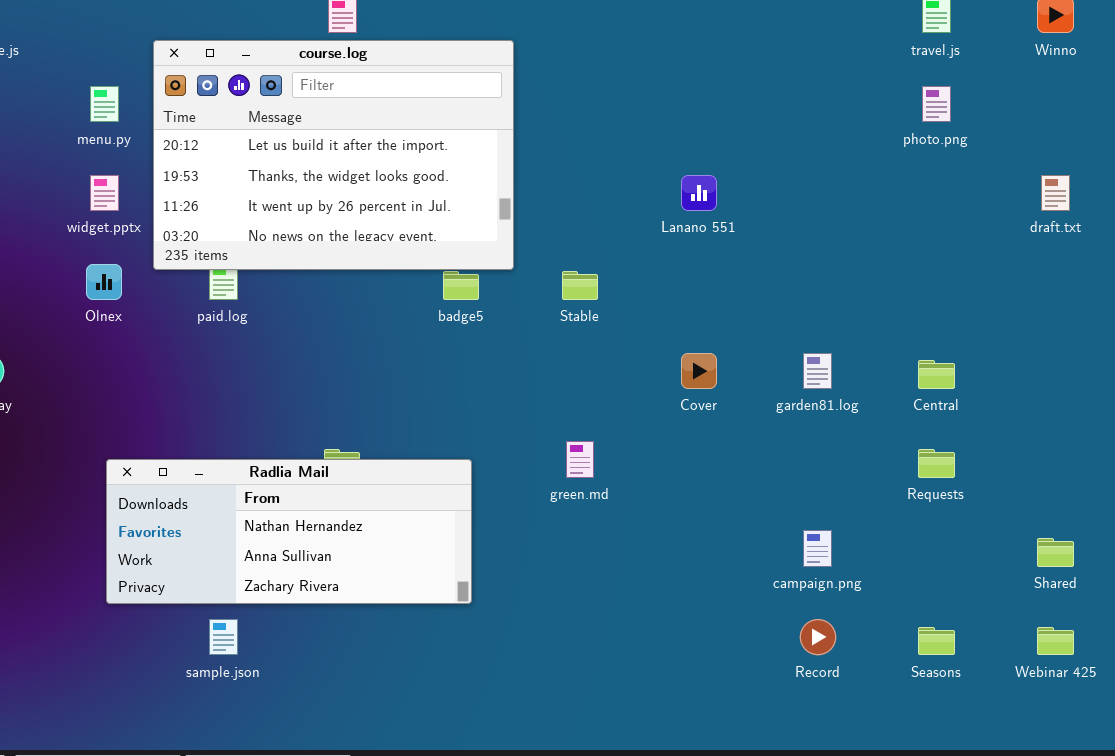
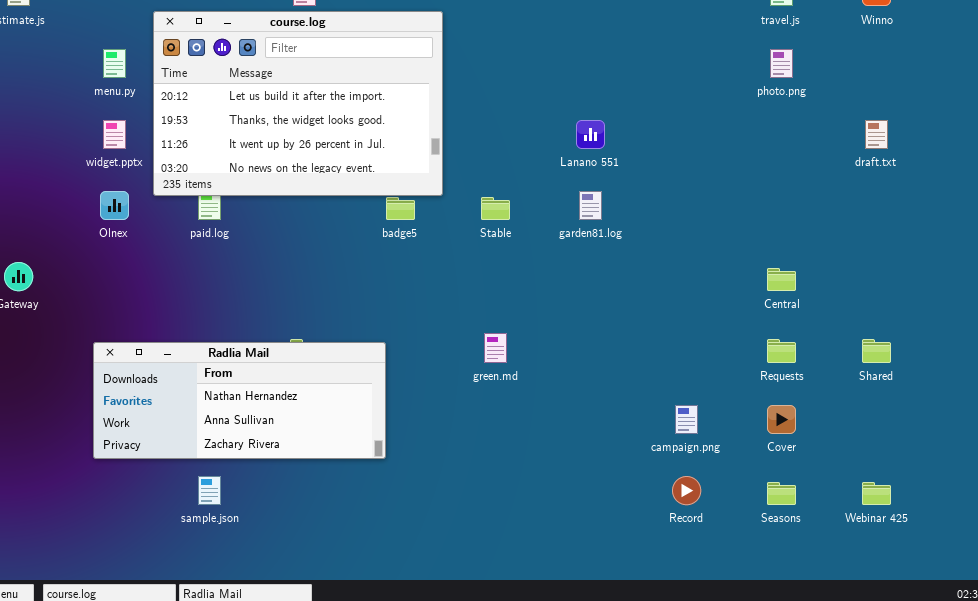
Cover: [681,353,717,389] -> [767,405,796,434], moved
garden81.log: [803,353,832,389] -> [579,191,602,220], moved
Radlia Mail: [106,459,472,604] -> [93,342,386,459], moved
Shared: [1037,538,1074,567] -> [862,339,891,363], moved

